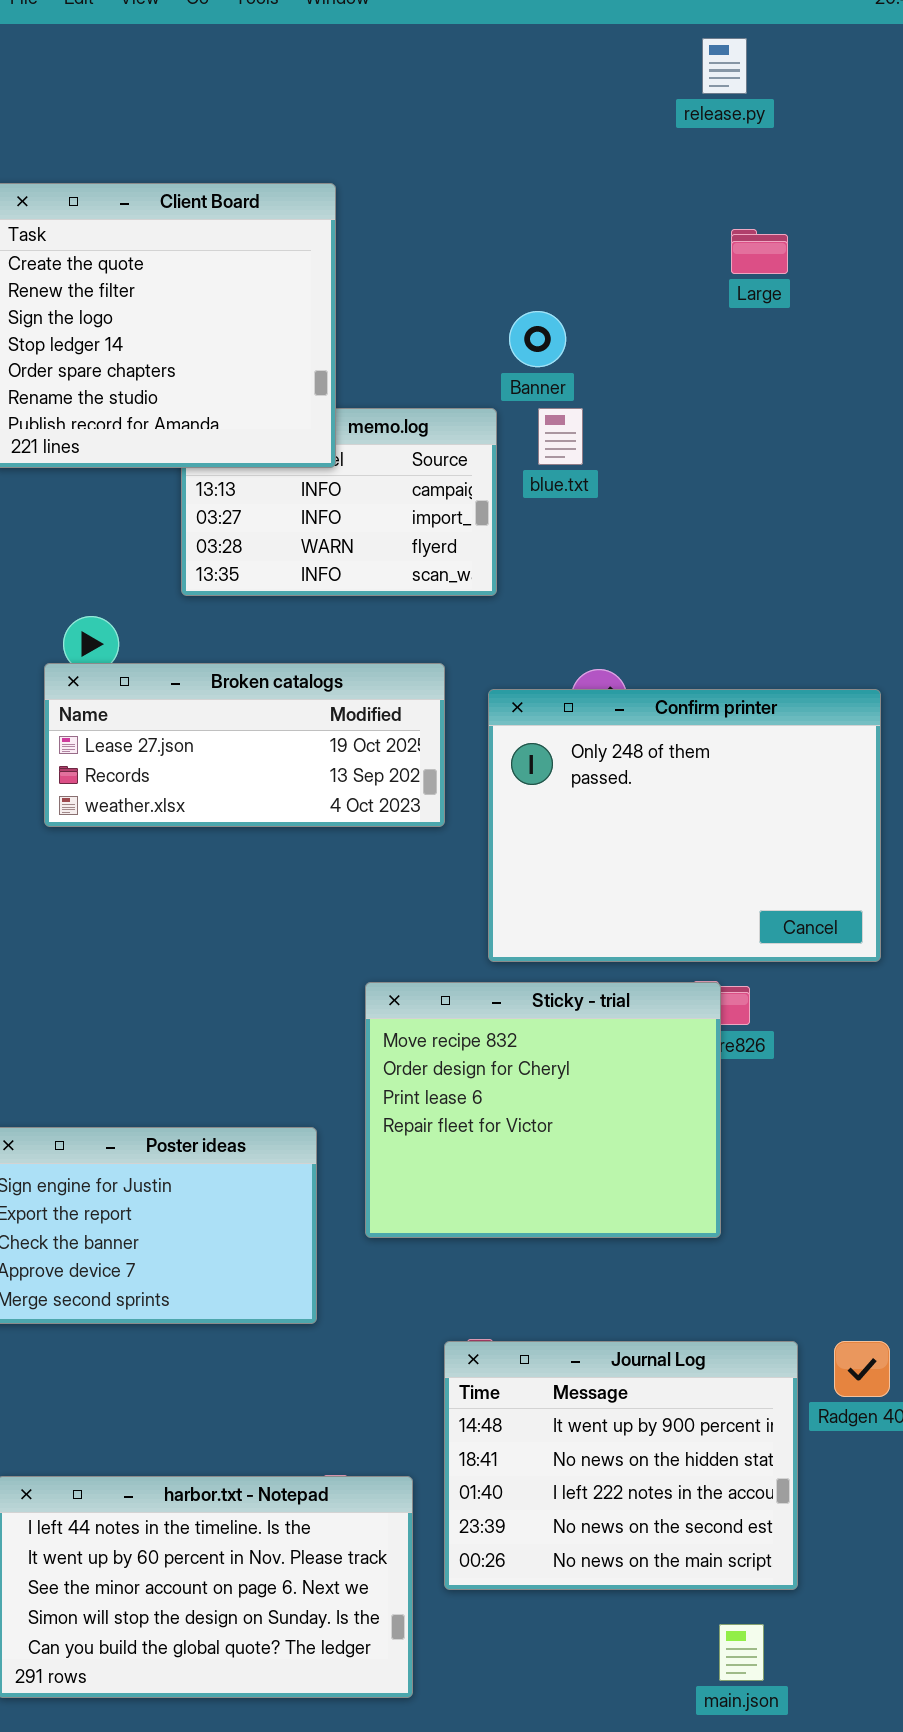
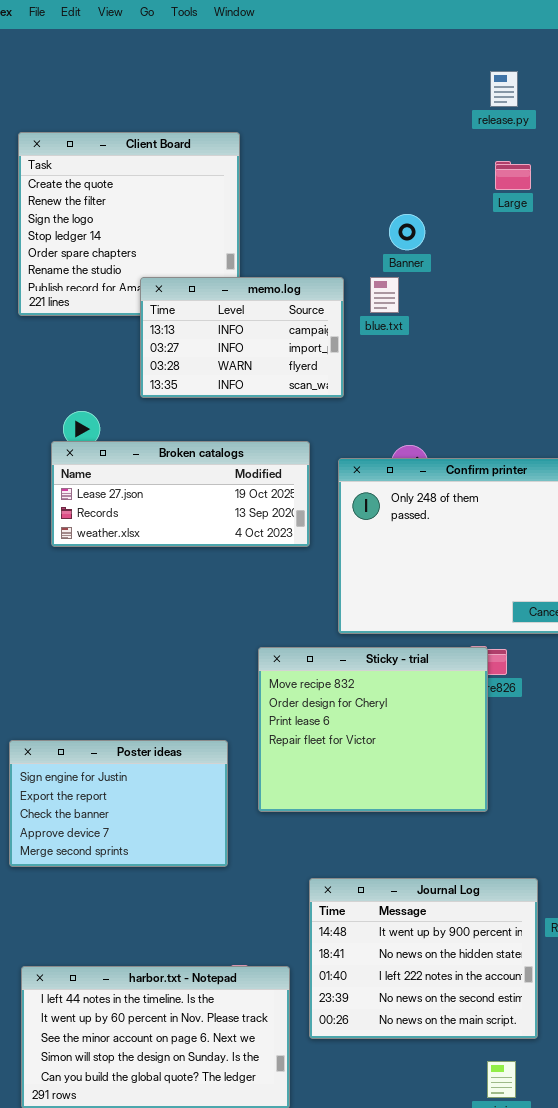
release.py: [702,38,747,94] -> [490,71,518,107], moved
Banner: [509,311,566,367] -> [389,214,425,250], moved
memo.log: [181,408,497,596] -> [140,277,344,398], raised

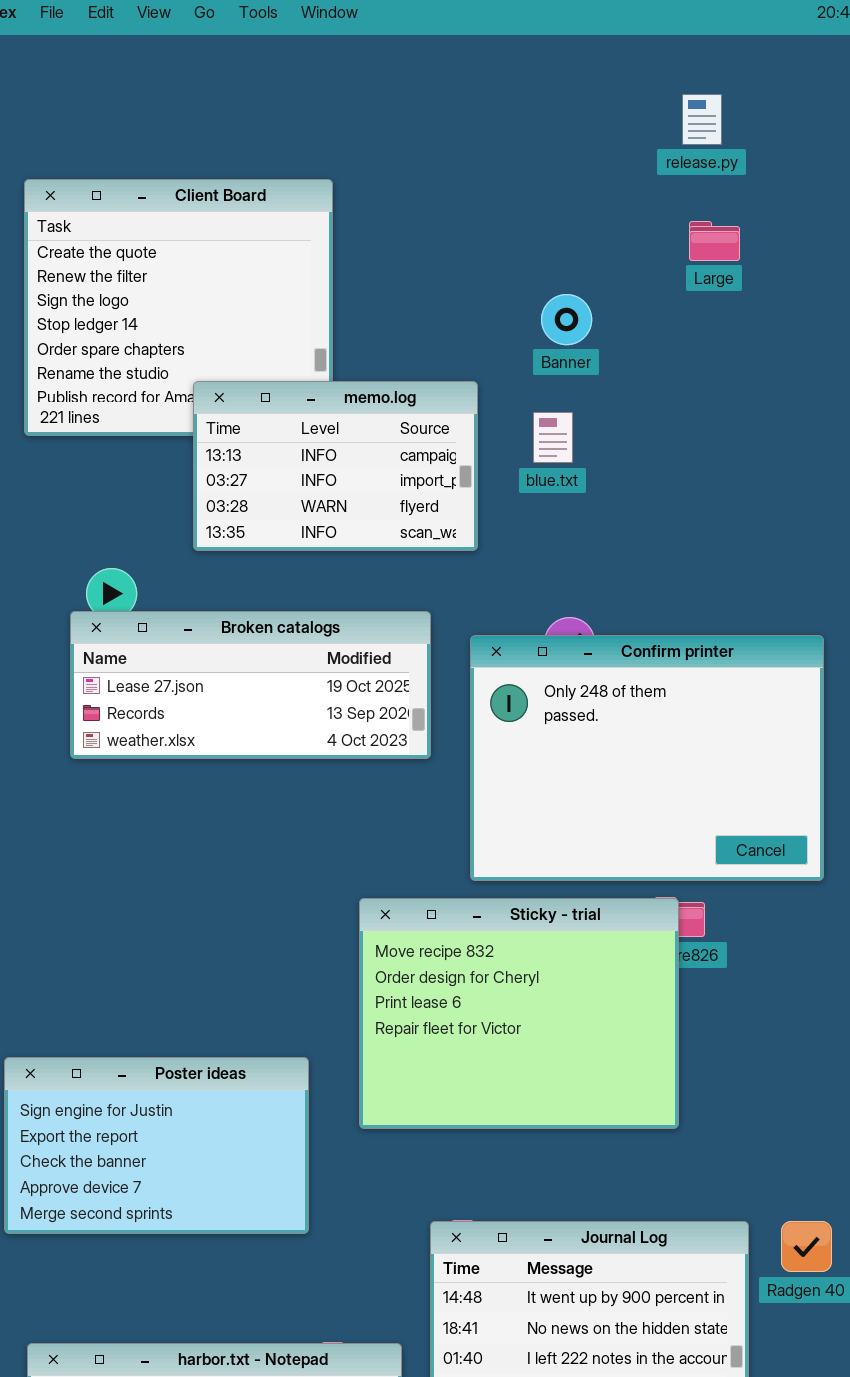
blue.txt: [370,277,399,313] -> [533,412,573,463], moved
Poster ideas: [9,740,228,867] -> [4,1057,309,1234], moved

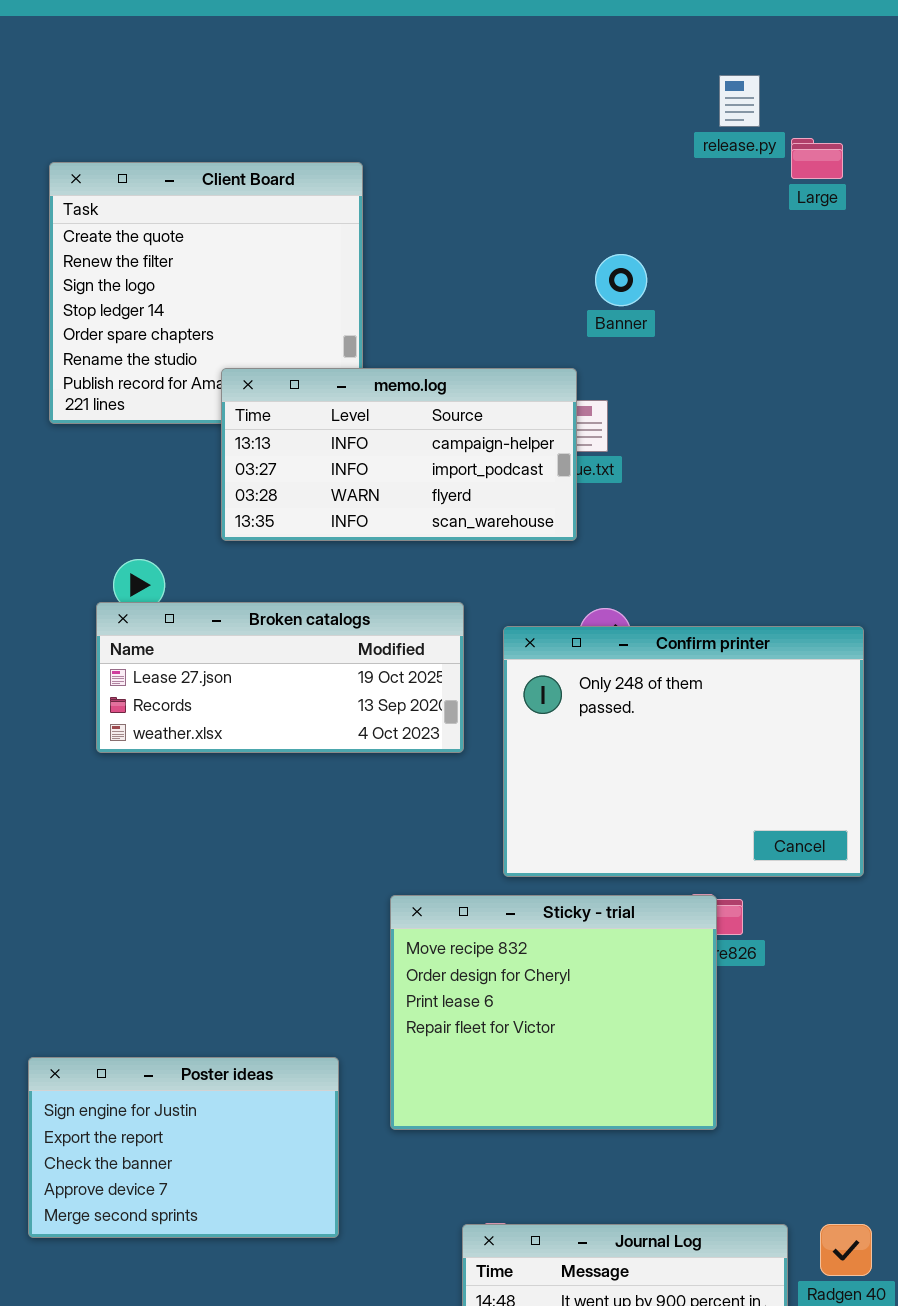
Large: [689,221,740,261] -> [791,138,843,179], moved
Banner: [541,294,592,345] -> [595,254,647,306], moved
memo.log: [193,381,478,551] -> [221,368,577,541], resized

